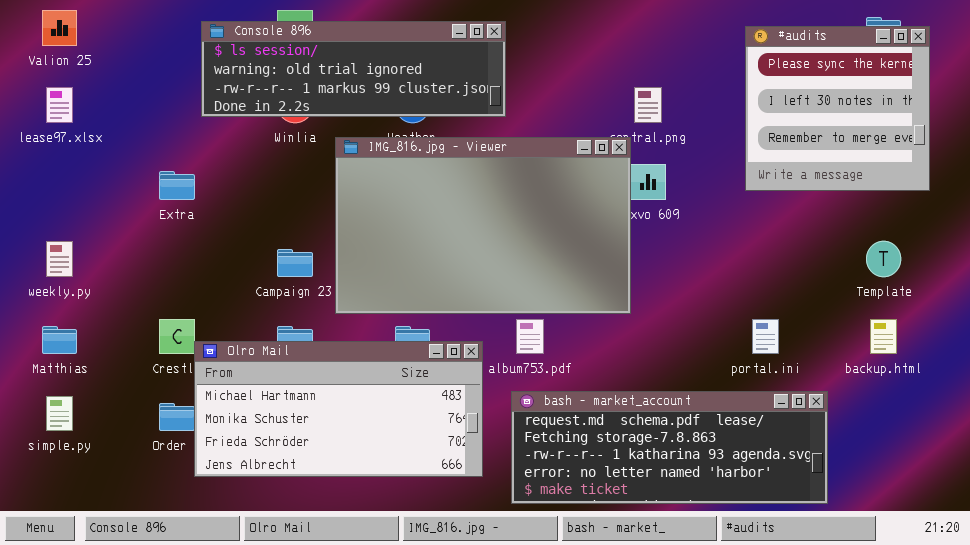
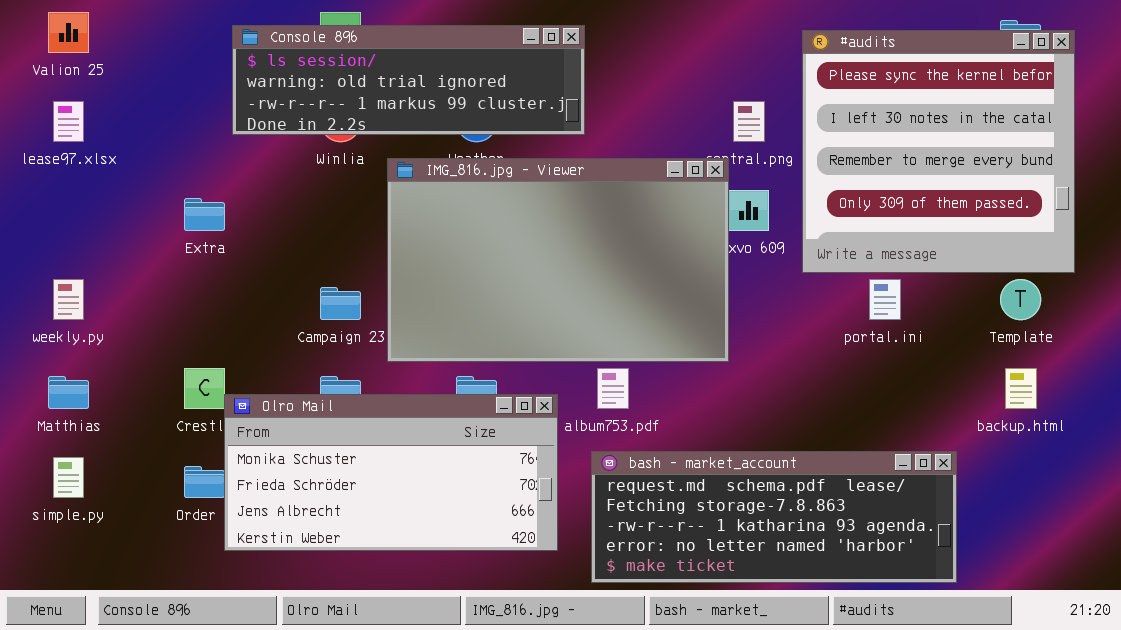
#audits: [745,26,930,191] -> [802,30,1075,273], resized
portal.ini: [752,319,779,354] -> [869,279,901,320], moved
Olro Mail: [194,341,483,477] -> [224,394,558,551], scrolled down 1 row

